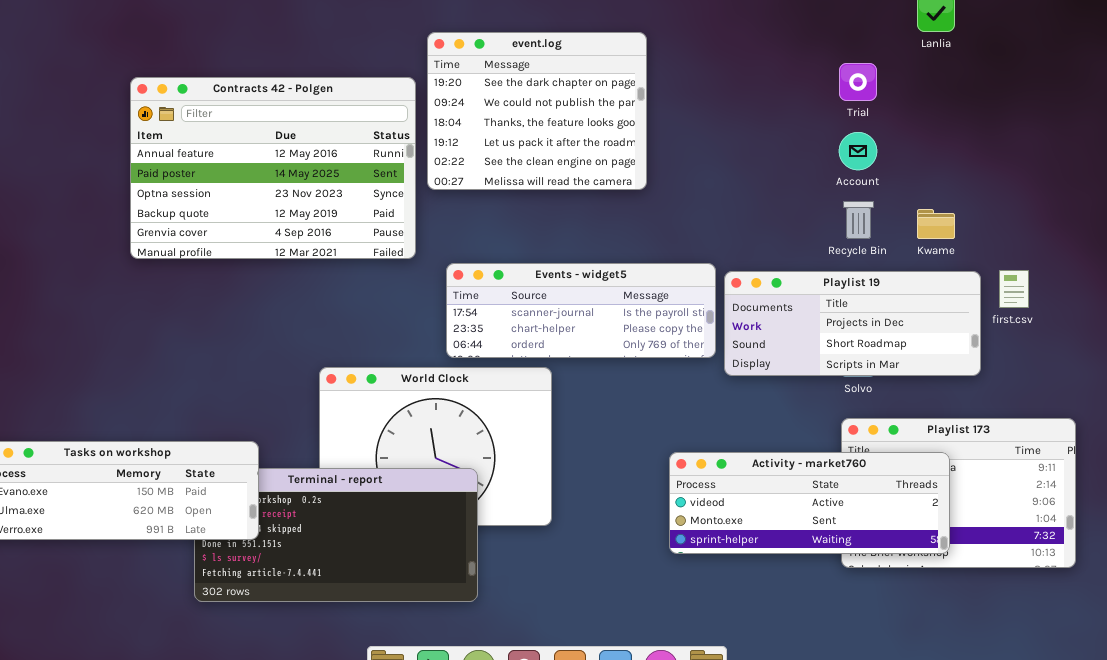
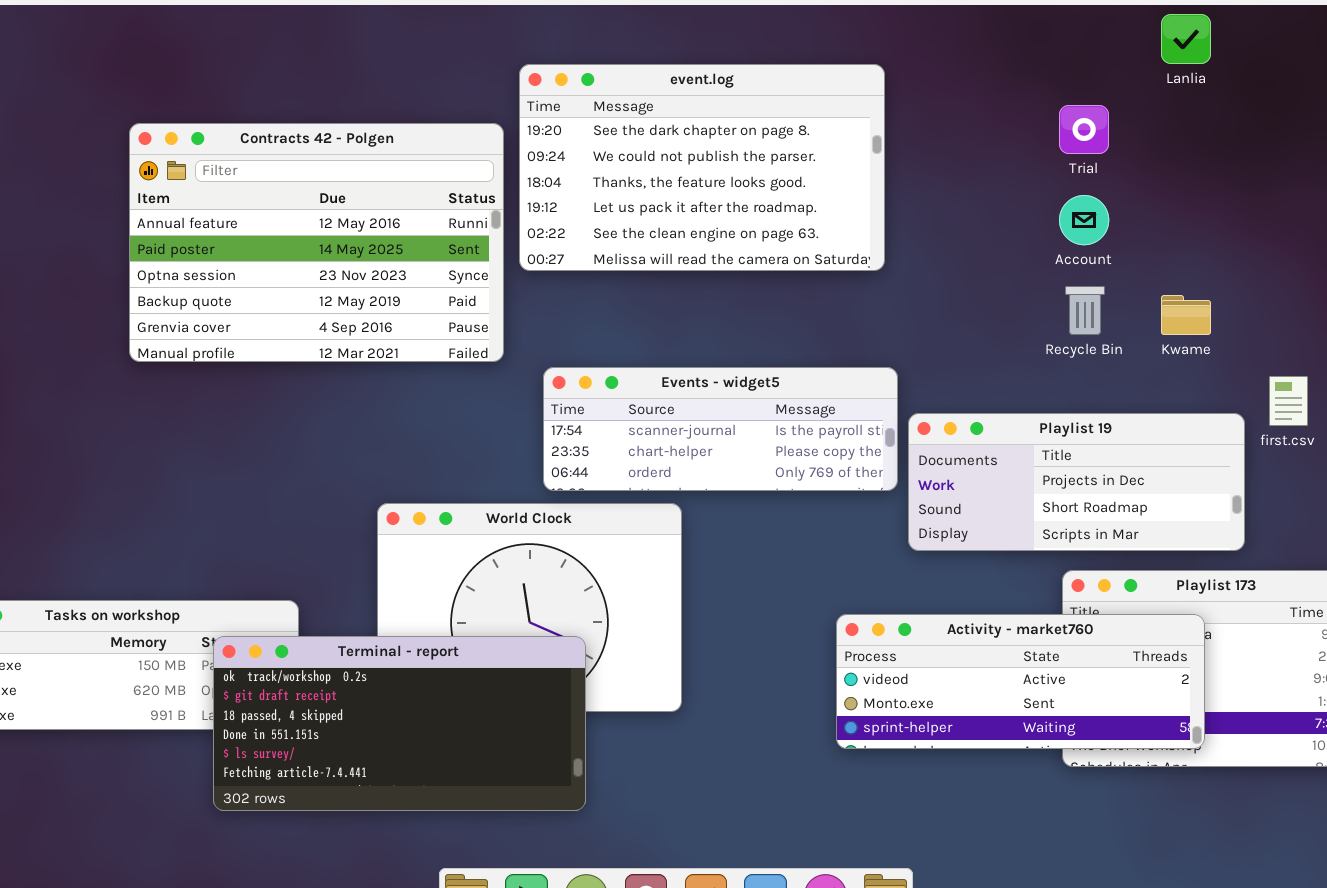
event.log: [427,32,647,190] -> [519,64,885,271], resized
Playlist 19: [724,271,981,376] -> [908,413,1245,551], moved
Terminal - report: [194,468,478,602] -> [213,636,586,811], raised

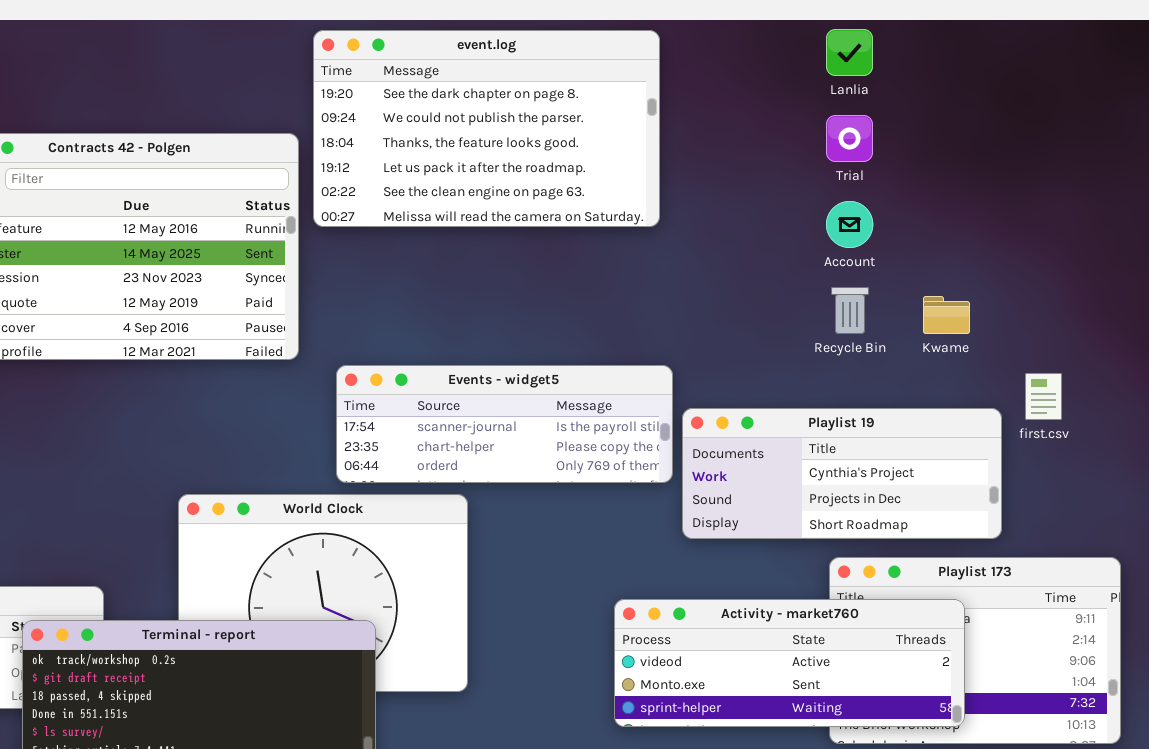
Lanlia: [1161,14,1211,64] -> [826,29,873,76], moved
event.log: [519,64,885,271] -> [313,30,660,227], moved
Playlist 19: [908,413,1245,551] -> [682,408,1002,539], scrolled up 1 row

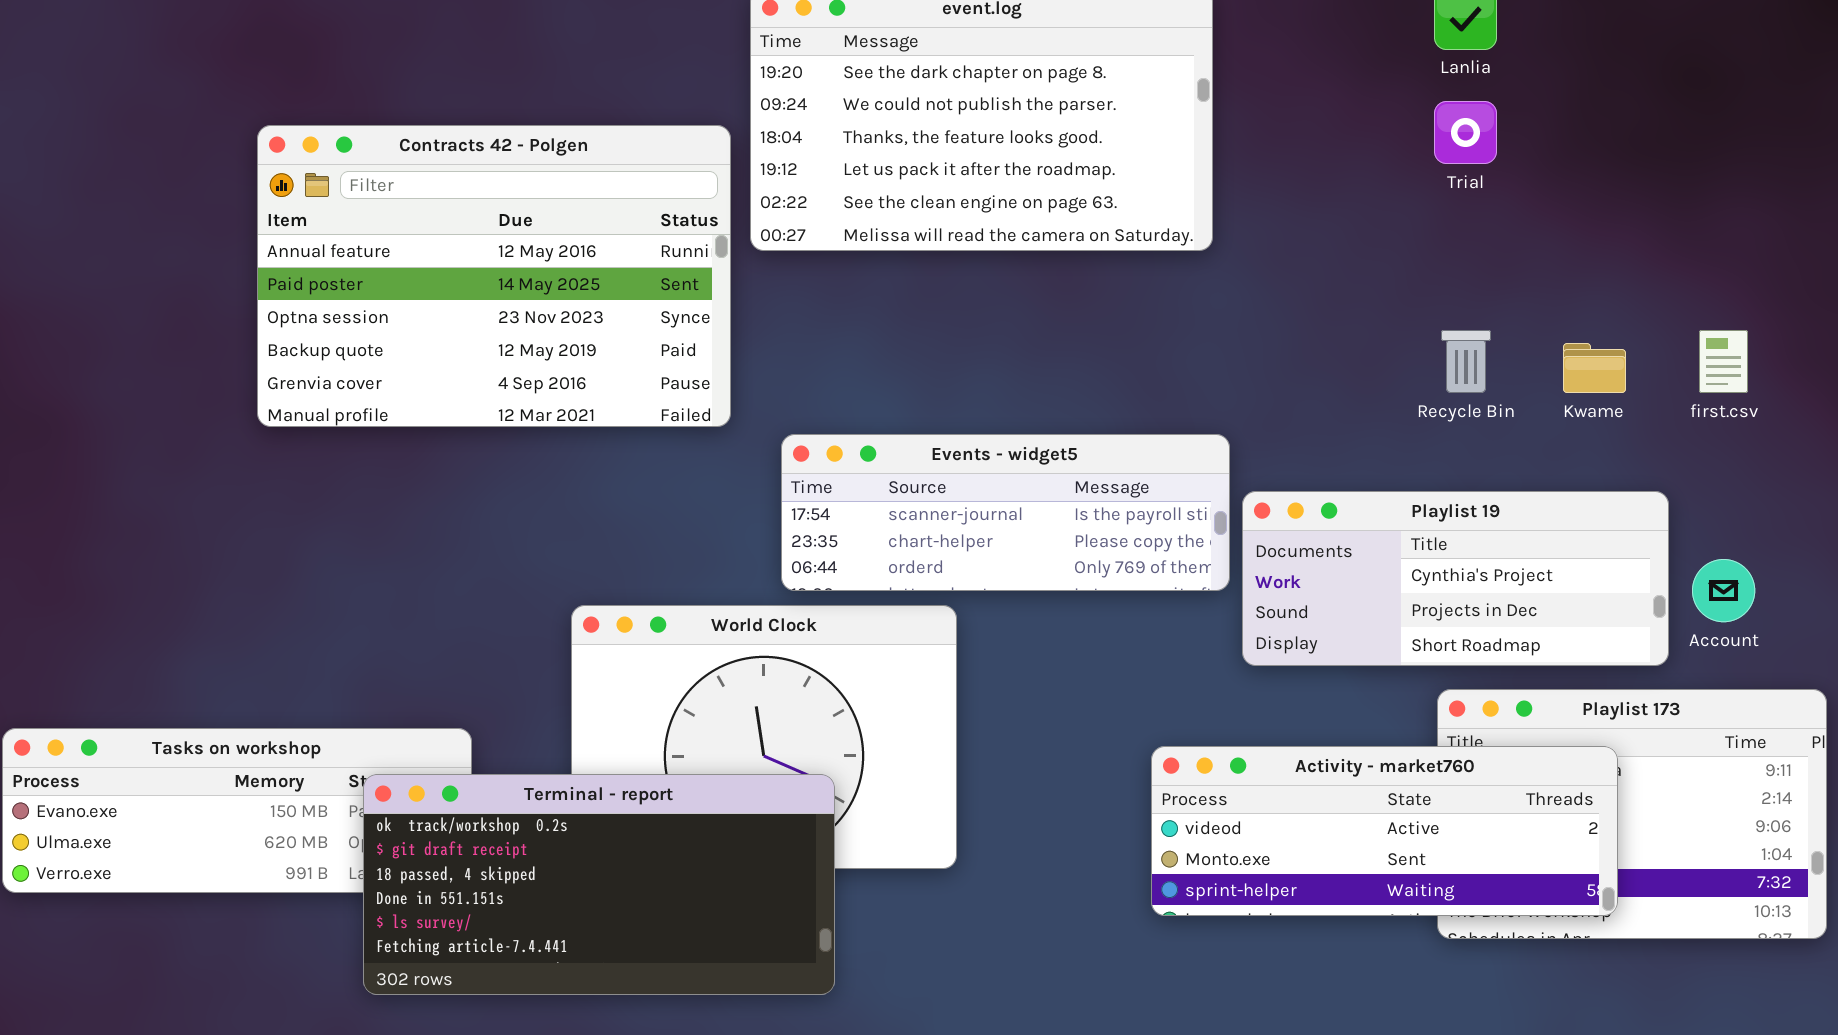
Account: [826,201,873,248] -> [1692,559,1755,622], moved
first.csv: [1025,373,1062,420] -> [1699,330,1748,393], moved

